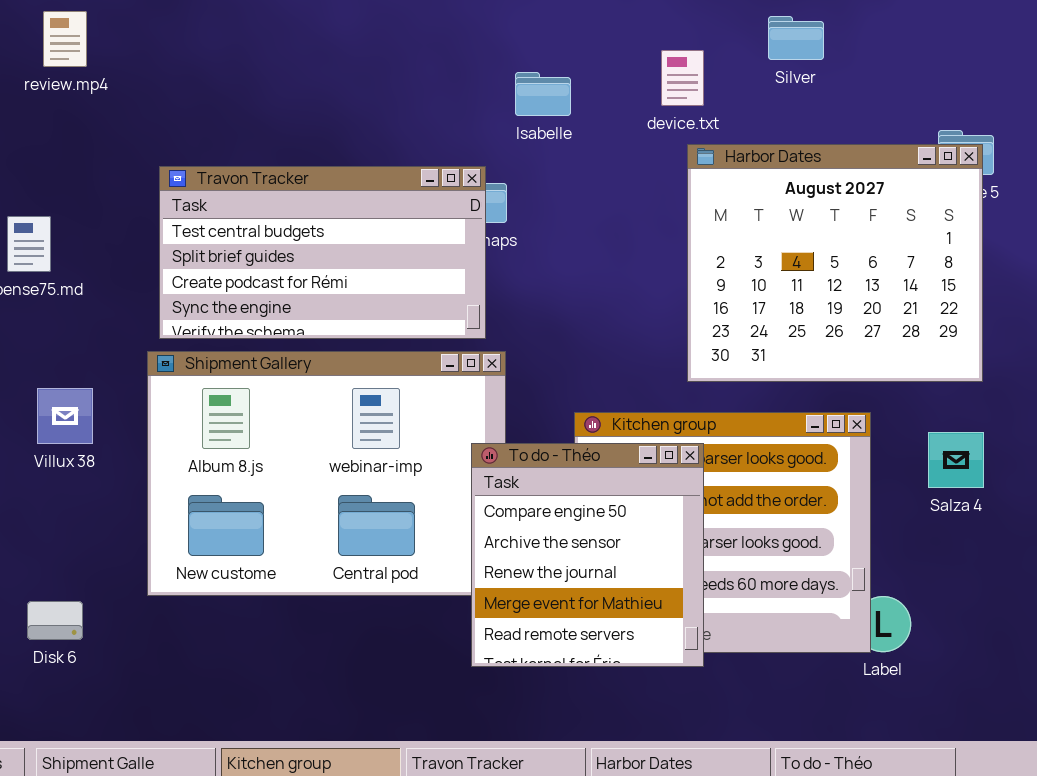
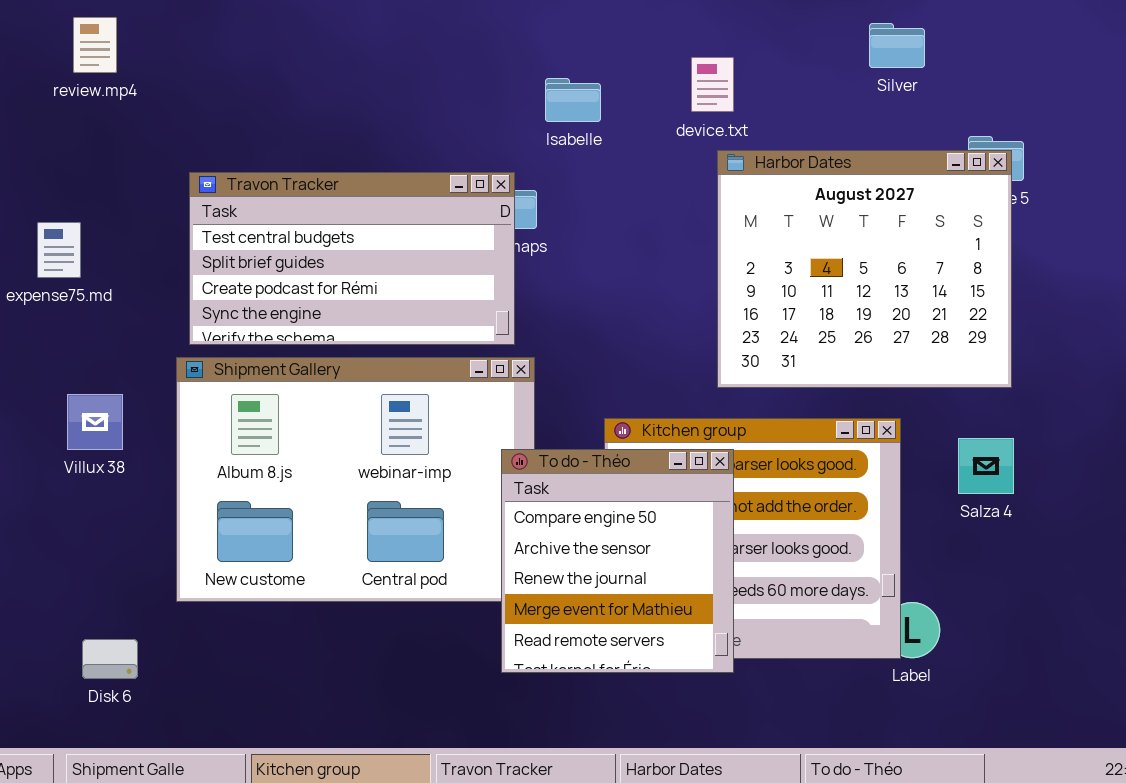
Silver: [768,16,824,60] -> [869,23,925,68], moved
Disk 6: [27,601,83,640] -> [82,639,138,679], moved

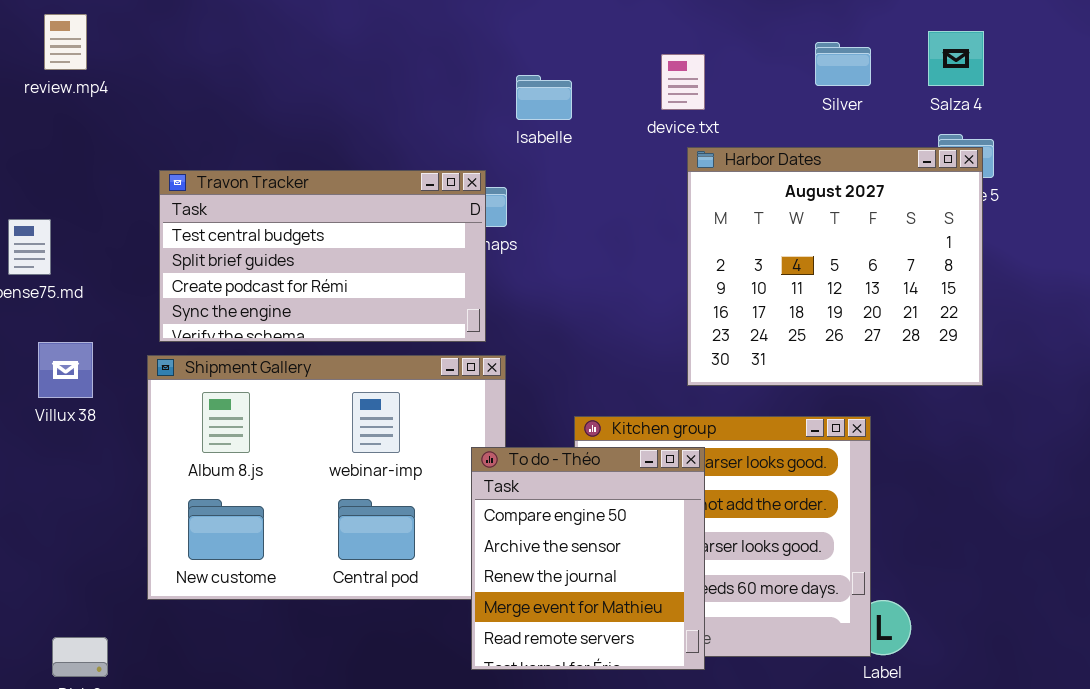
Silver: [869,23,925,68] -> [815,42,871,86], moved
Villux 38: [67,394,123,450] -> [38,342,93,398], moved
Salza 4: [958,438,1014,494] -> [928,31,984,86], moved

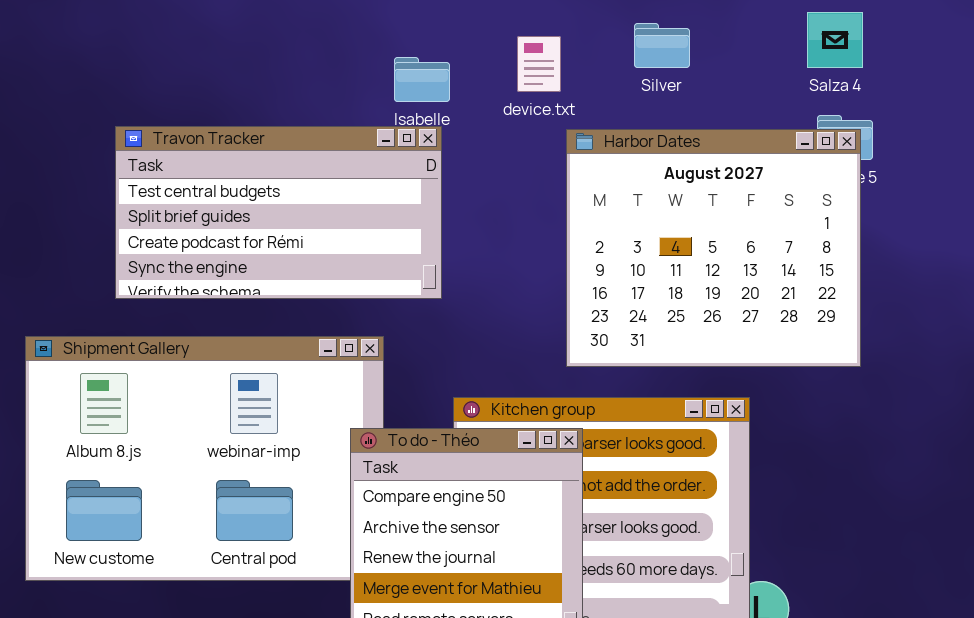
Silver: [815,42,871,86] -> [634,23,690,68], moved
device.txt: [661,54,705,110] -> [517,36,561,92], moved
Travon Tracker: [159,170,486,342] -> [115,126,442,299], moved

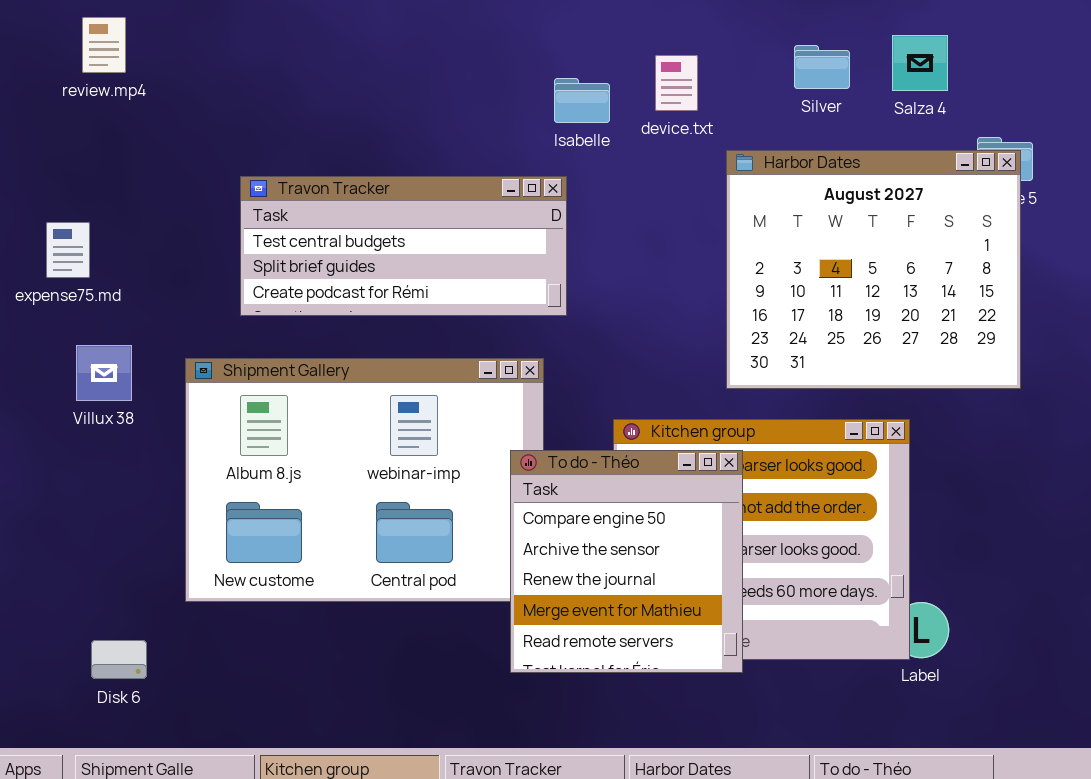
Salza 4: [807,12,863,68] -> [892,35,948,91], moved
device.txt: [517,36,561,92] -> [655,55,698,111], moved
Travon Tracker: [115,126,442,299] -> [240,176,567,316], moved, resized

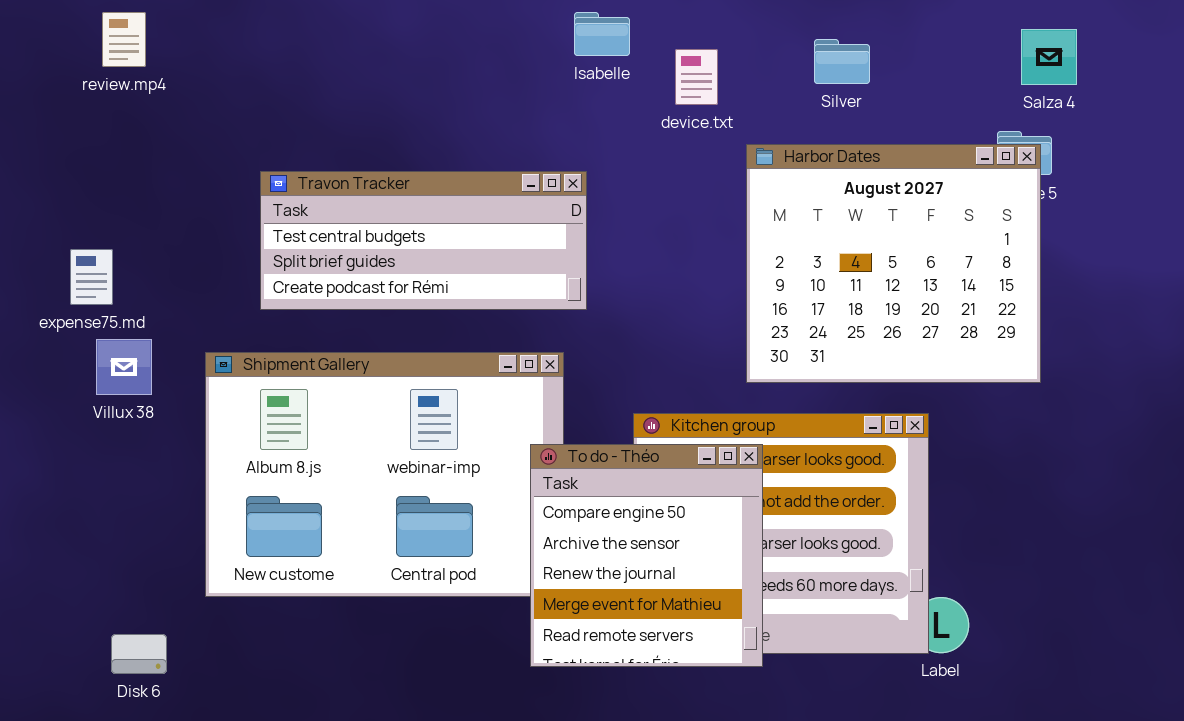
Salza 4: [892,35,948,91] -> [1021,29,1077,85], moved
Isabelle: [554,78,610,123] -> [574,12,630,56], moved
expense75.md: [46,222,90,278] -> [70,249,113,305], moved

